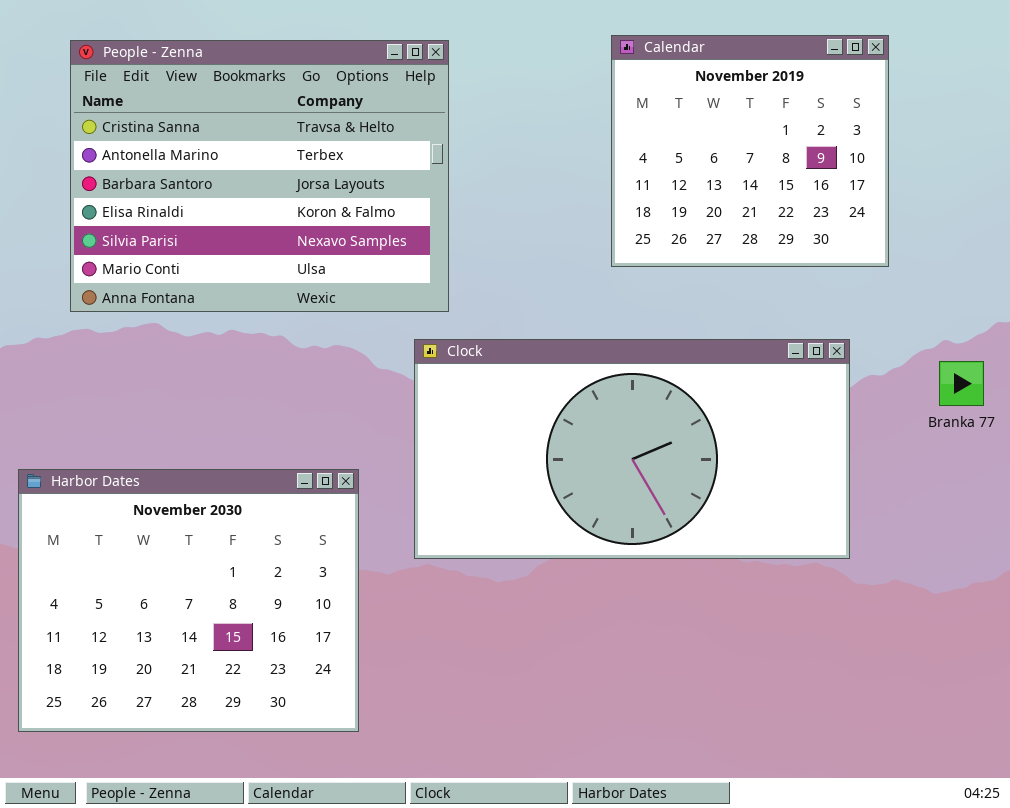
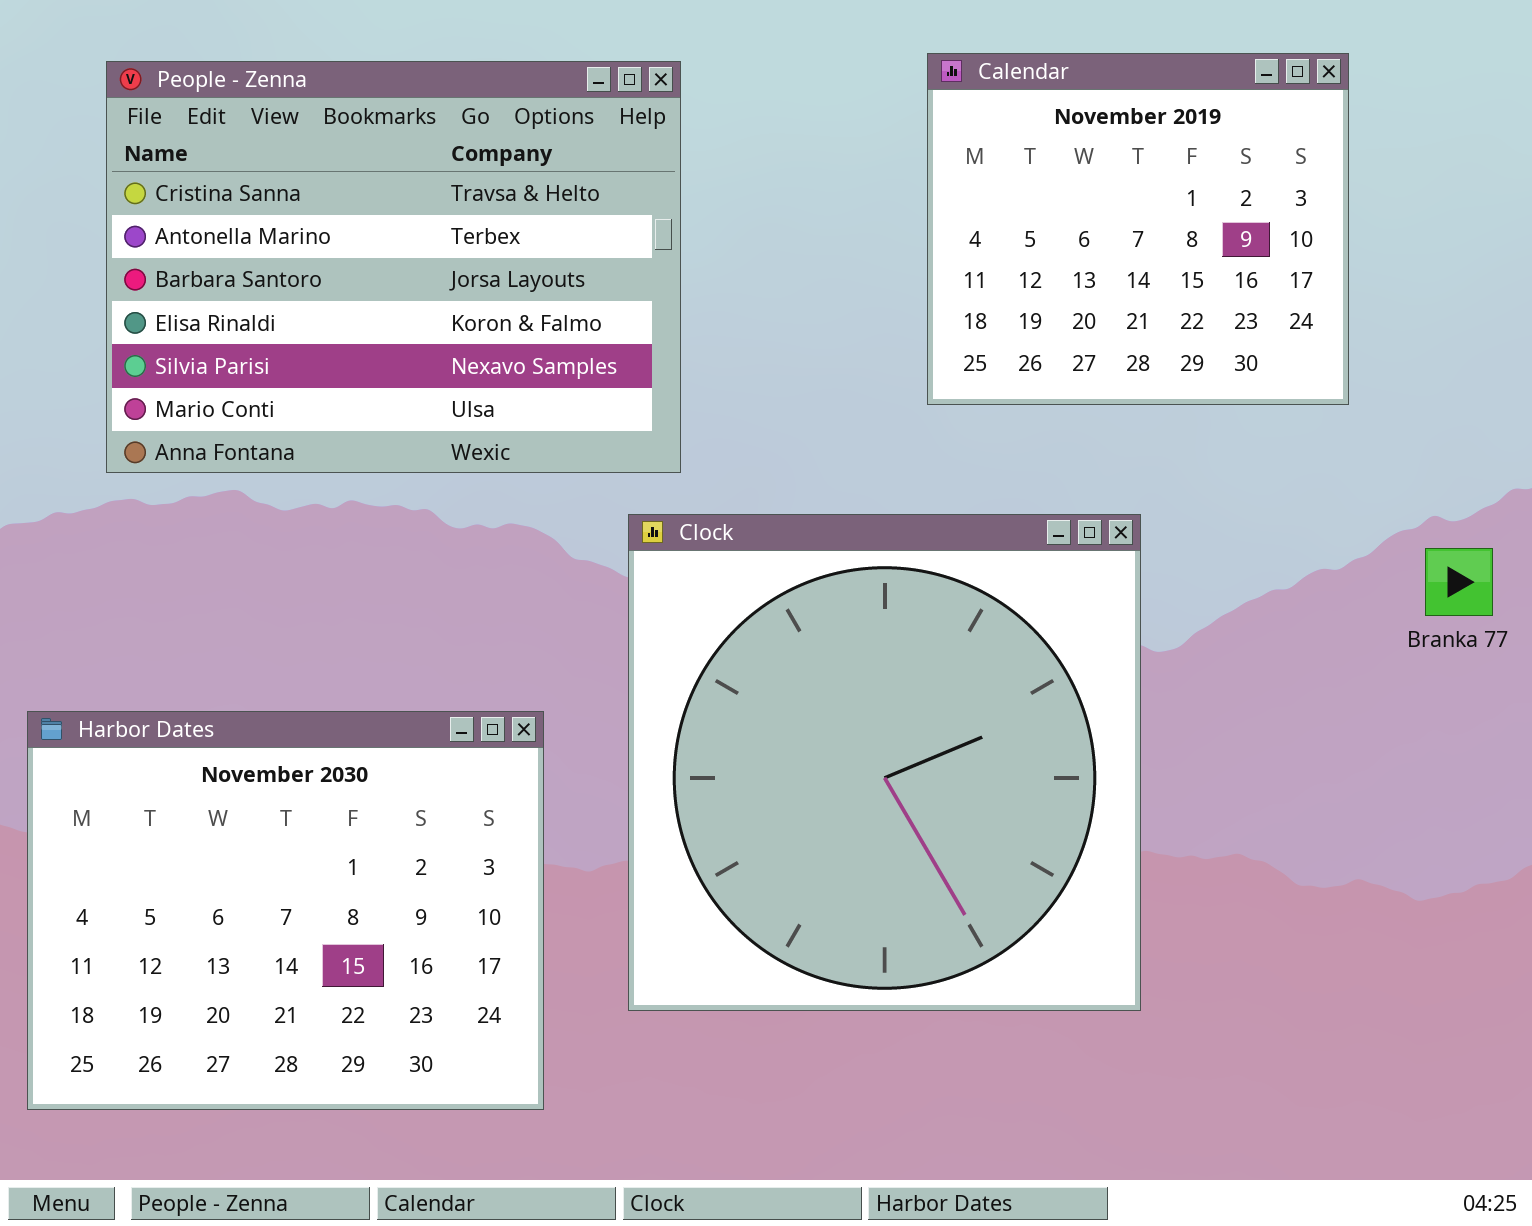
Clock: [414,339,850,559] -> [628,514,1141,1011], resized

